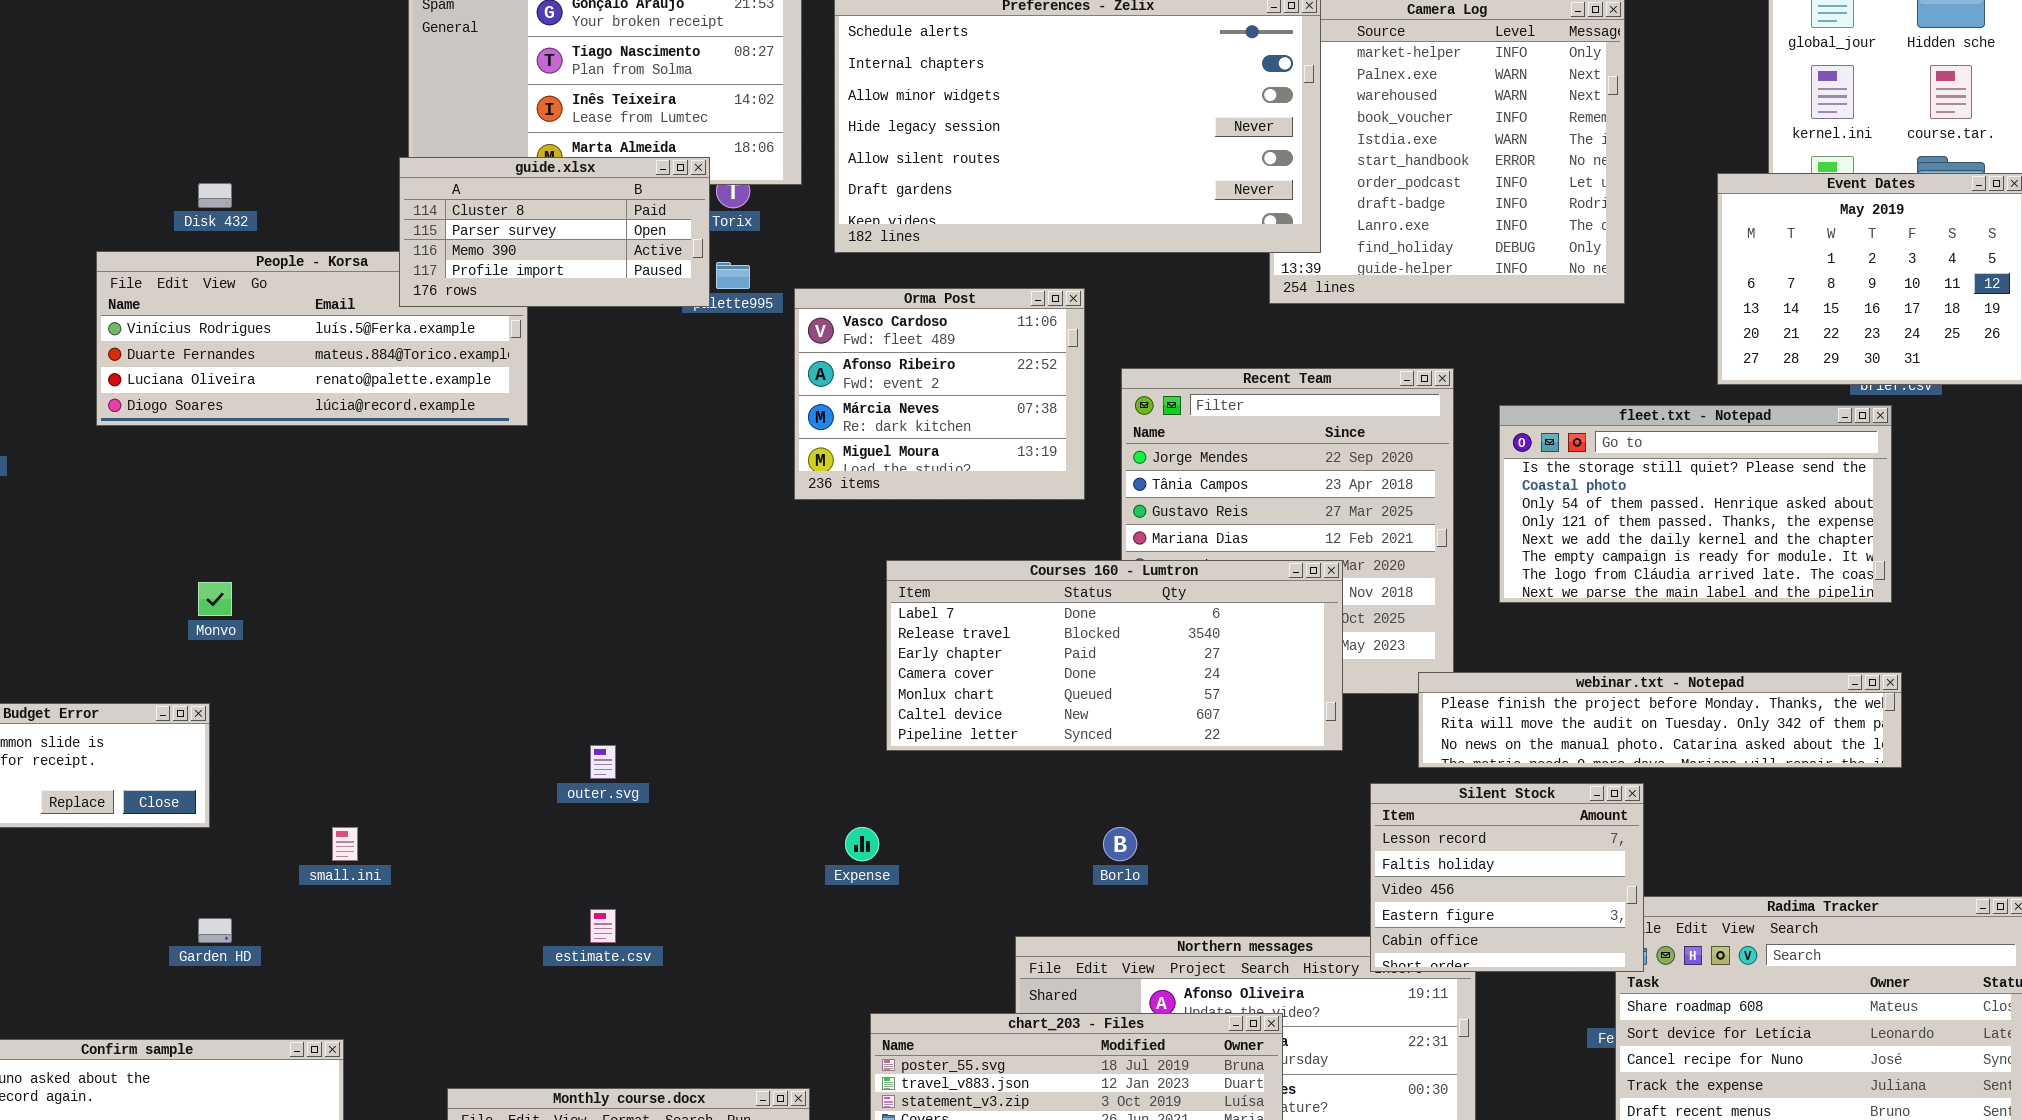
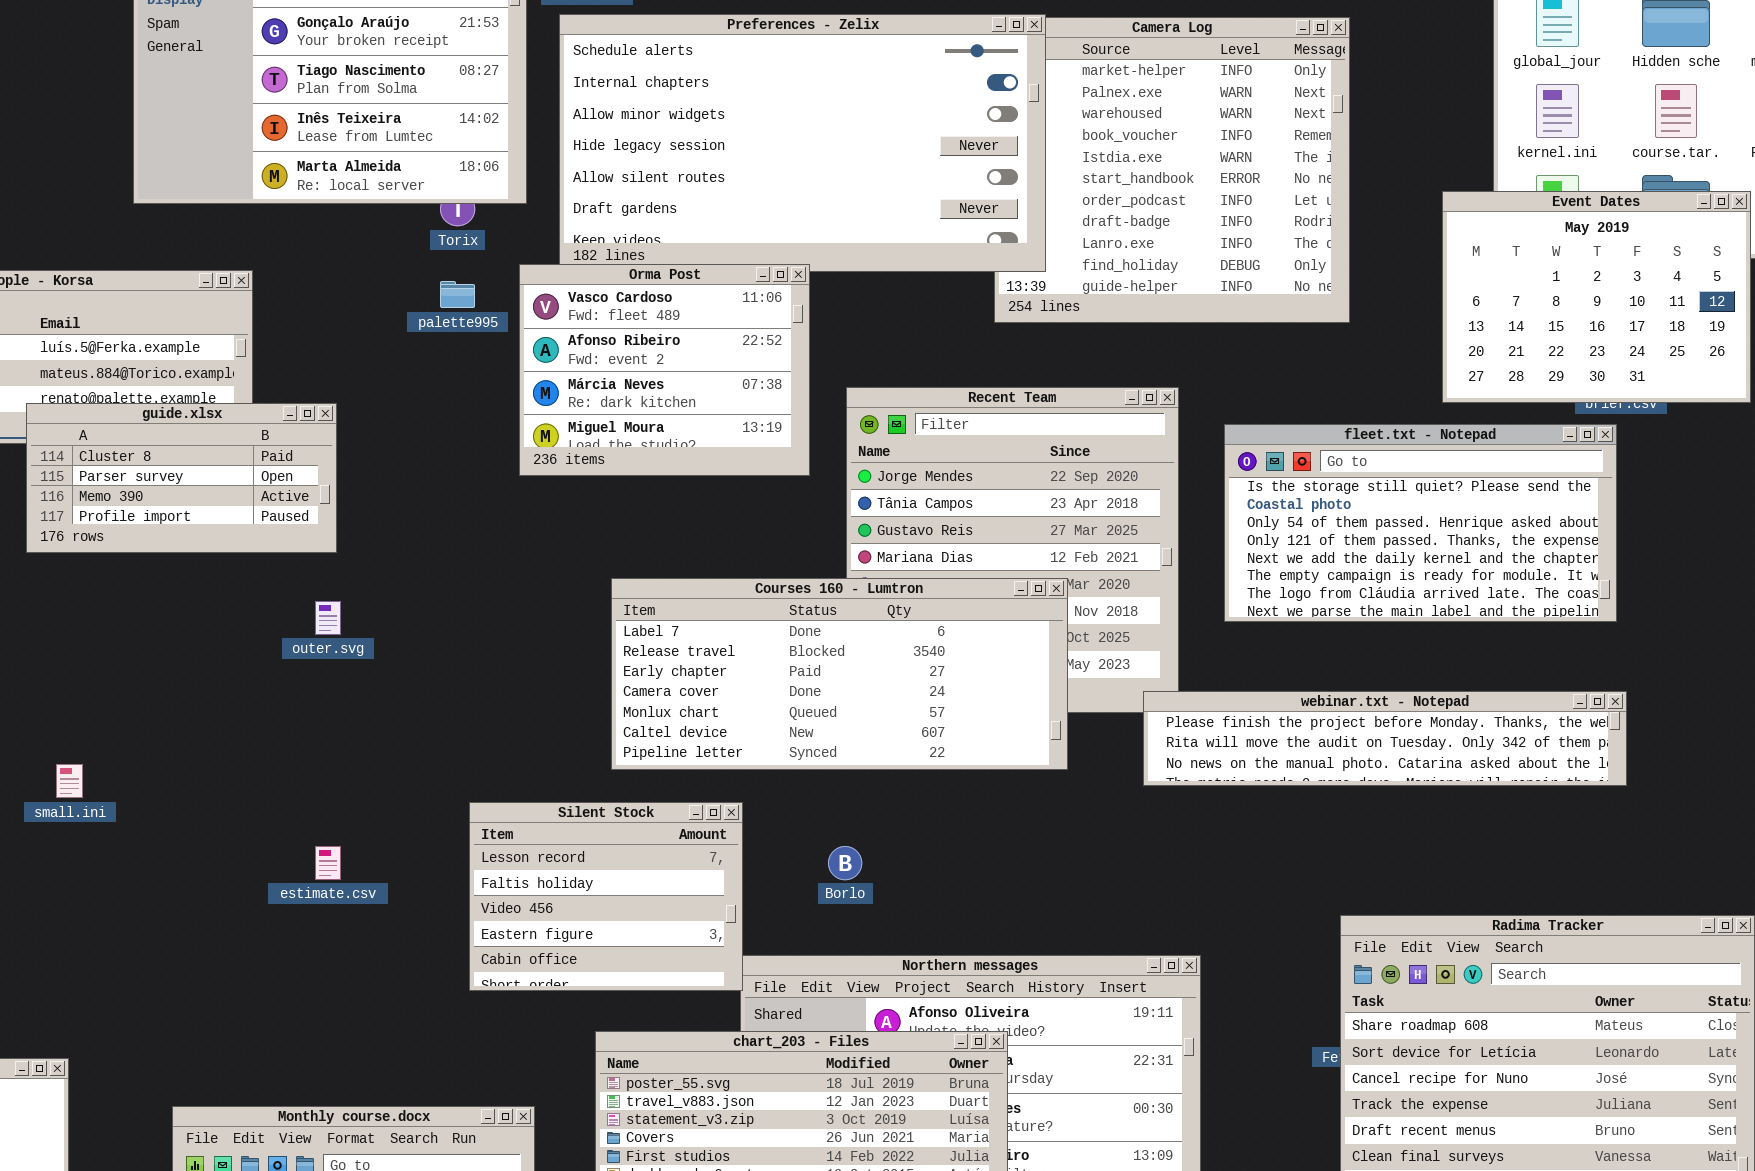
guide.xlsx: [399,157,710,307] -> [26,403,337,553], moved
Orma Post: [794,288,1085,500] -> [519,264,810,476], moved
outer.svg: [590,745,616,779] -> [315,601,341,635], moved
Silent Stock: [1370,783,1644,972] -> [469,802,743,991], moved
small.ini: [332,827,358,861] -> [56,764,83,798], moved
estimate.csv: [590,909,616,943] -> [315,846,341,880], moved

